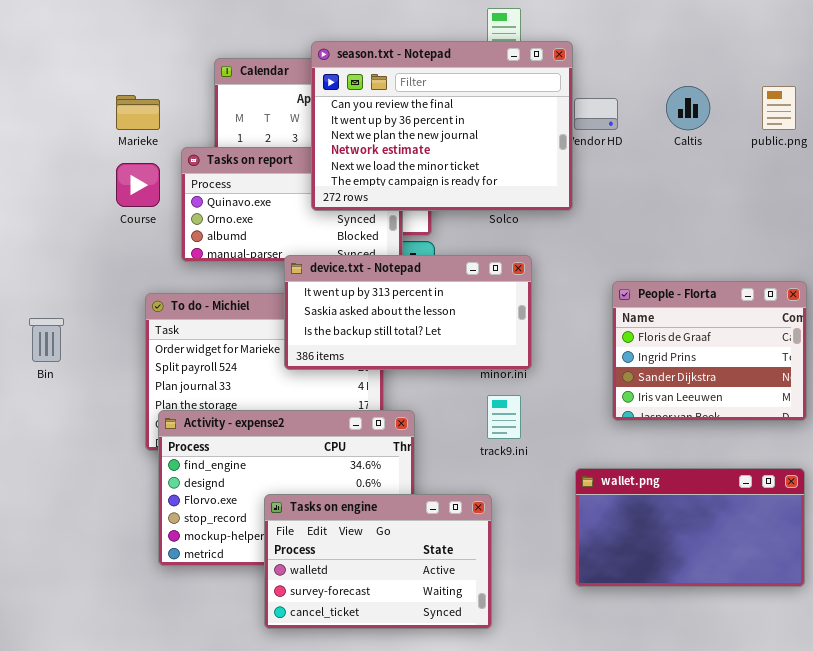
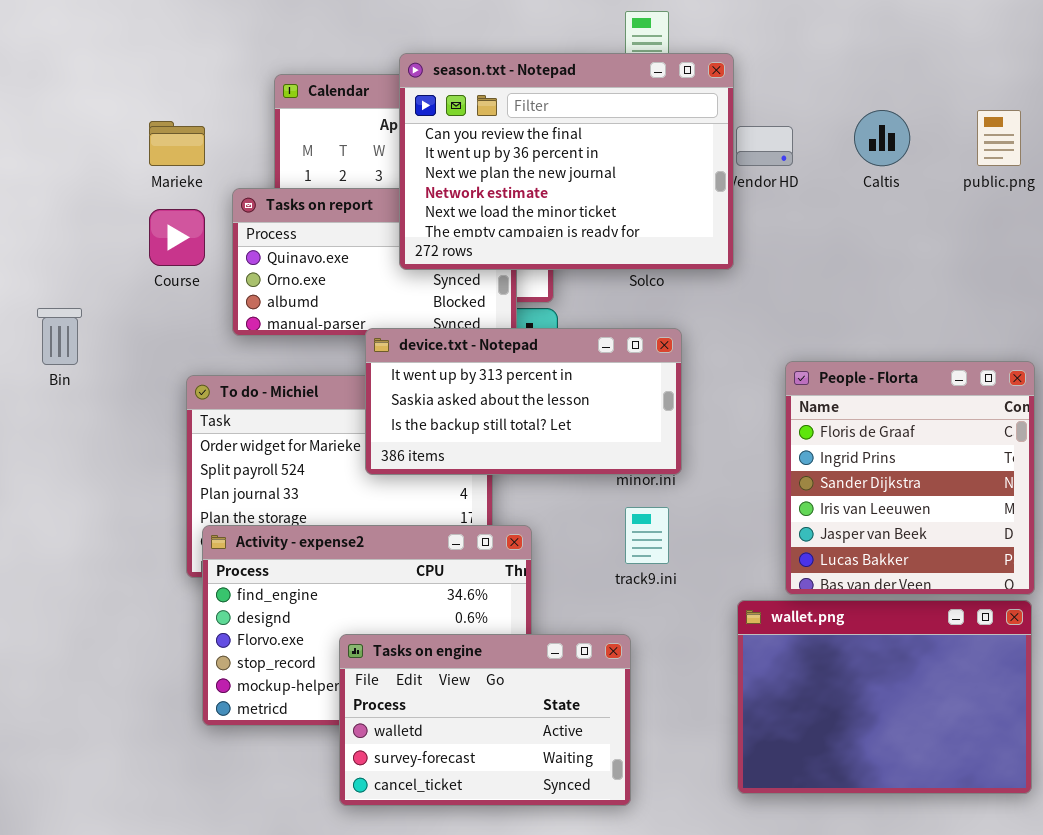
People - Florta: [612,281,807,421] -> [785,361,1035,595], resized
Bin: [29,318,64,362] -> [37,308,82,365], moved
wallet.png: [575,468,805,587] -> [737,600,1032,794], resized

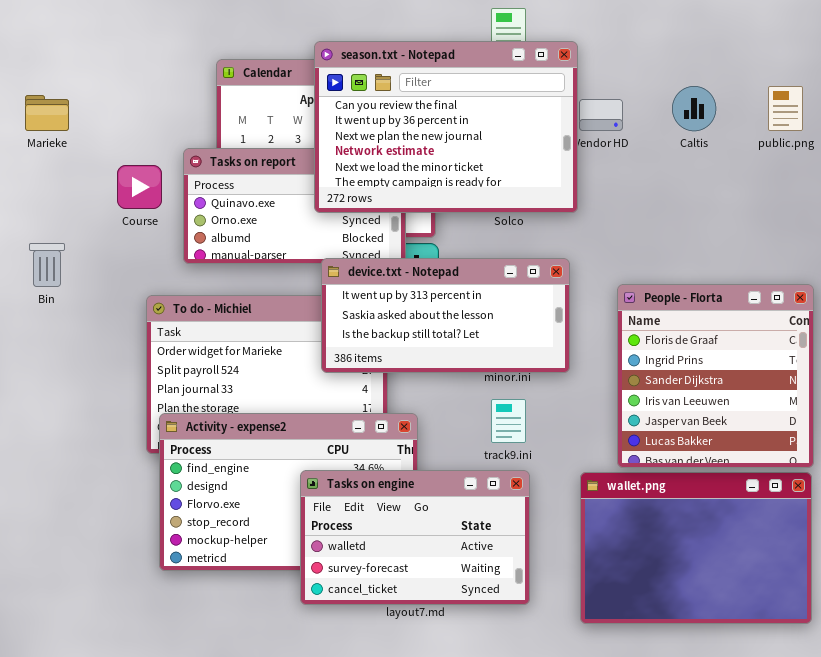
Marieke: [149,121,205,166] -> [25,95,69,131], moved
device.txt - Notepad: [365,328,682,475] -> [321,258,570,373], moved
Tasks on engine: [339,634,631,806] -> [300,470,530,605], moved

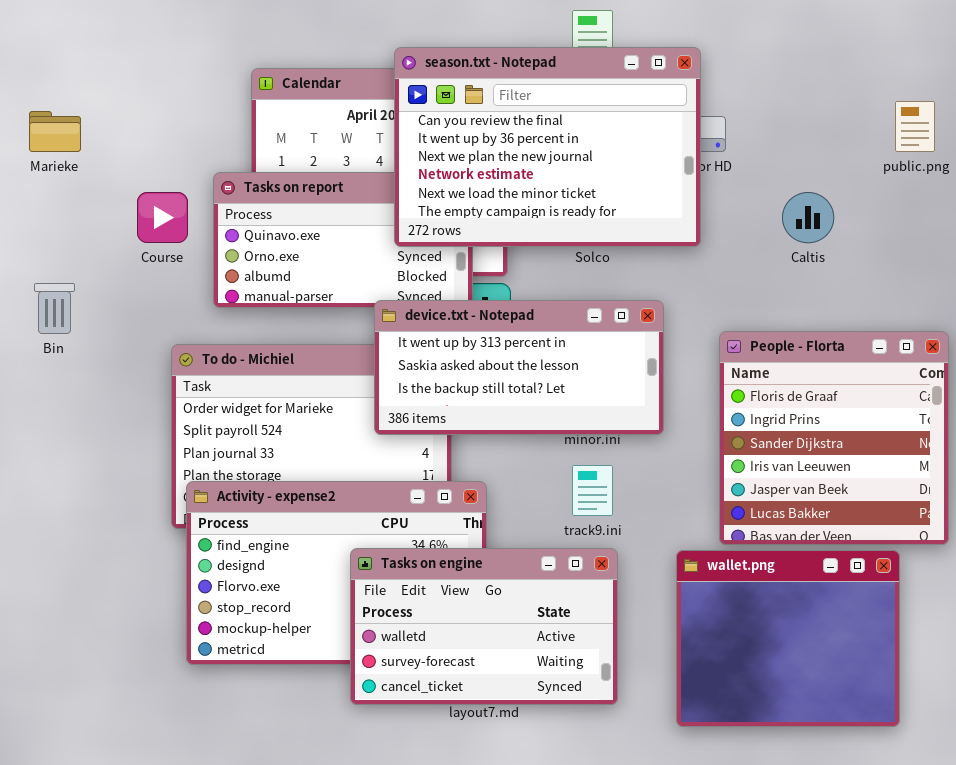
season.txt - Notepad: [314,41,578,213] -> [394,47,701,247], moved
Caltis: [672,86,716,131] -> [782,192,834,243], moved
wallet.png: [580,472,812,624] -> [676,550,900,727], resized

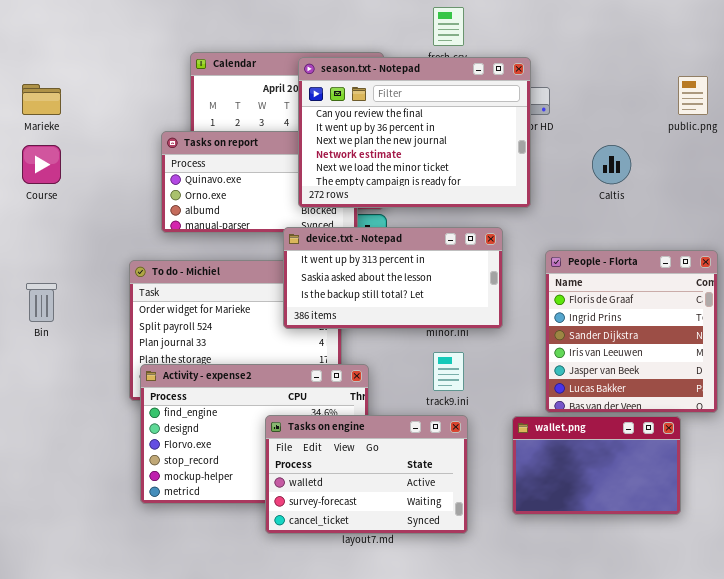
season.txt - Notepad: [394,47,701,247] -> [298,57,531,208], moved
Course: [137,192,188,243] -> [22,145,61,184], moved
Bin: [34,283,75,334] -> [26,283,57,322], moved
wallet.png: [676,550,900,727] -> [512,416,681,515], resized

